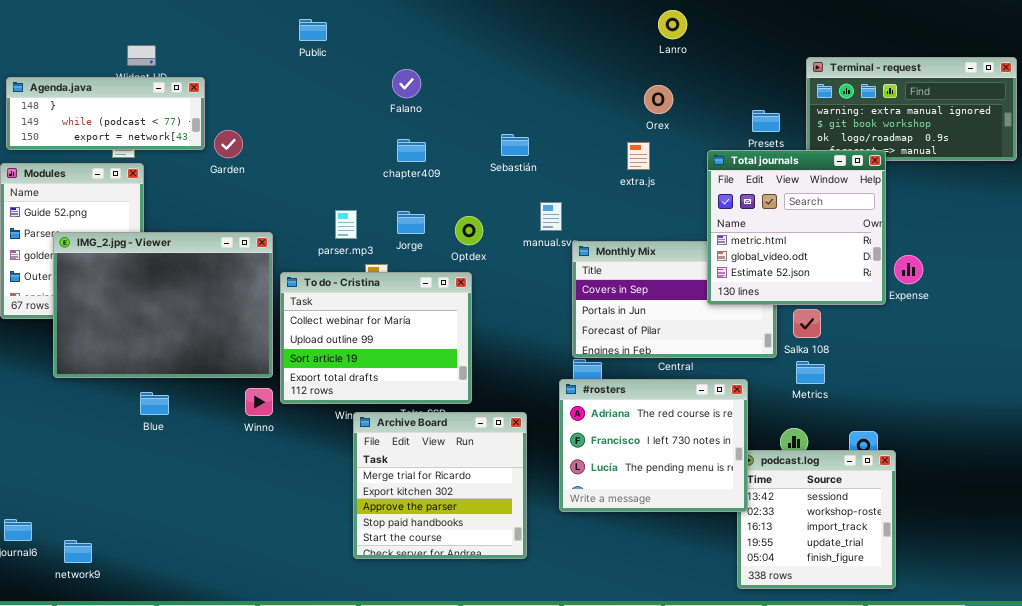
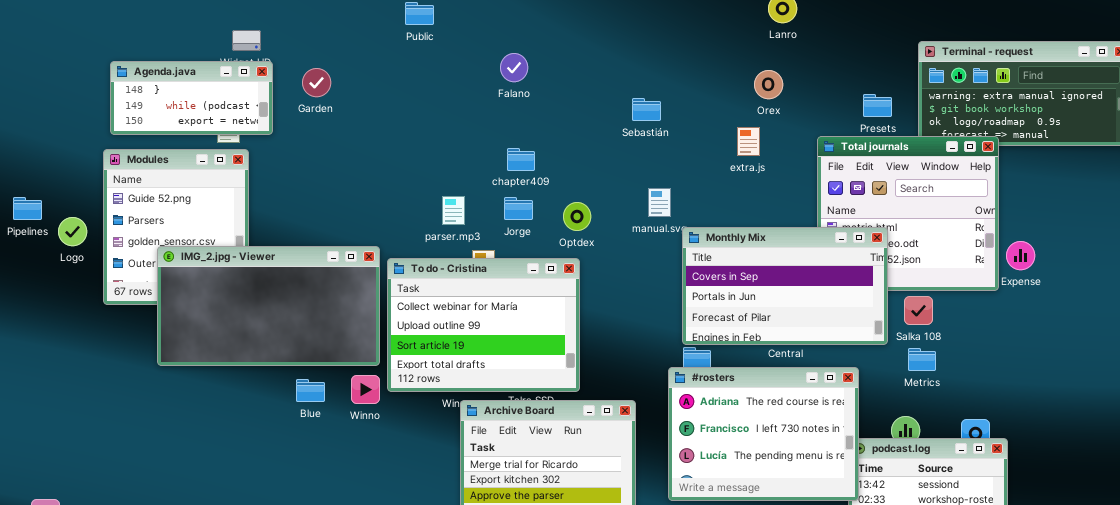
Agenda.java: [6,77,205,150] -> [110,61,273,135], resized
Garden: [214,130,243,158] -> [302,68,331,97], moved
Sebastián: [501,134,529,156] -> [632,98,661,121], moved
chapter409: [397,139,426,162] -> [507,148,535,171], moved
IMG_2.jpg - Viewer: [53,232,273,378] -> [157,246,380,366], resized
Monthly Mix: [572,241,777,358] -> [682,227,888,345], raised
Blue: [140,392,169,415] -> [296,379,325,402], moved

